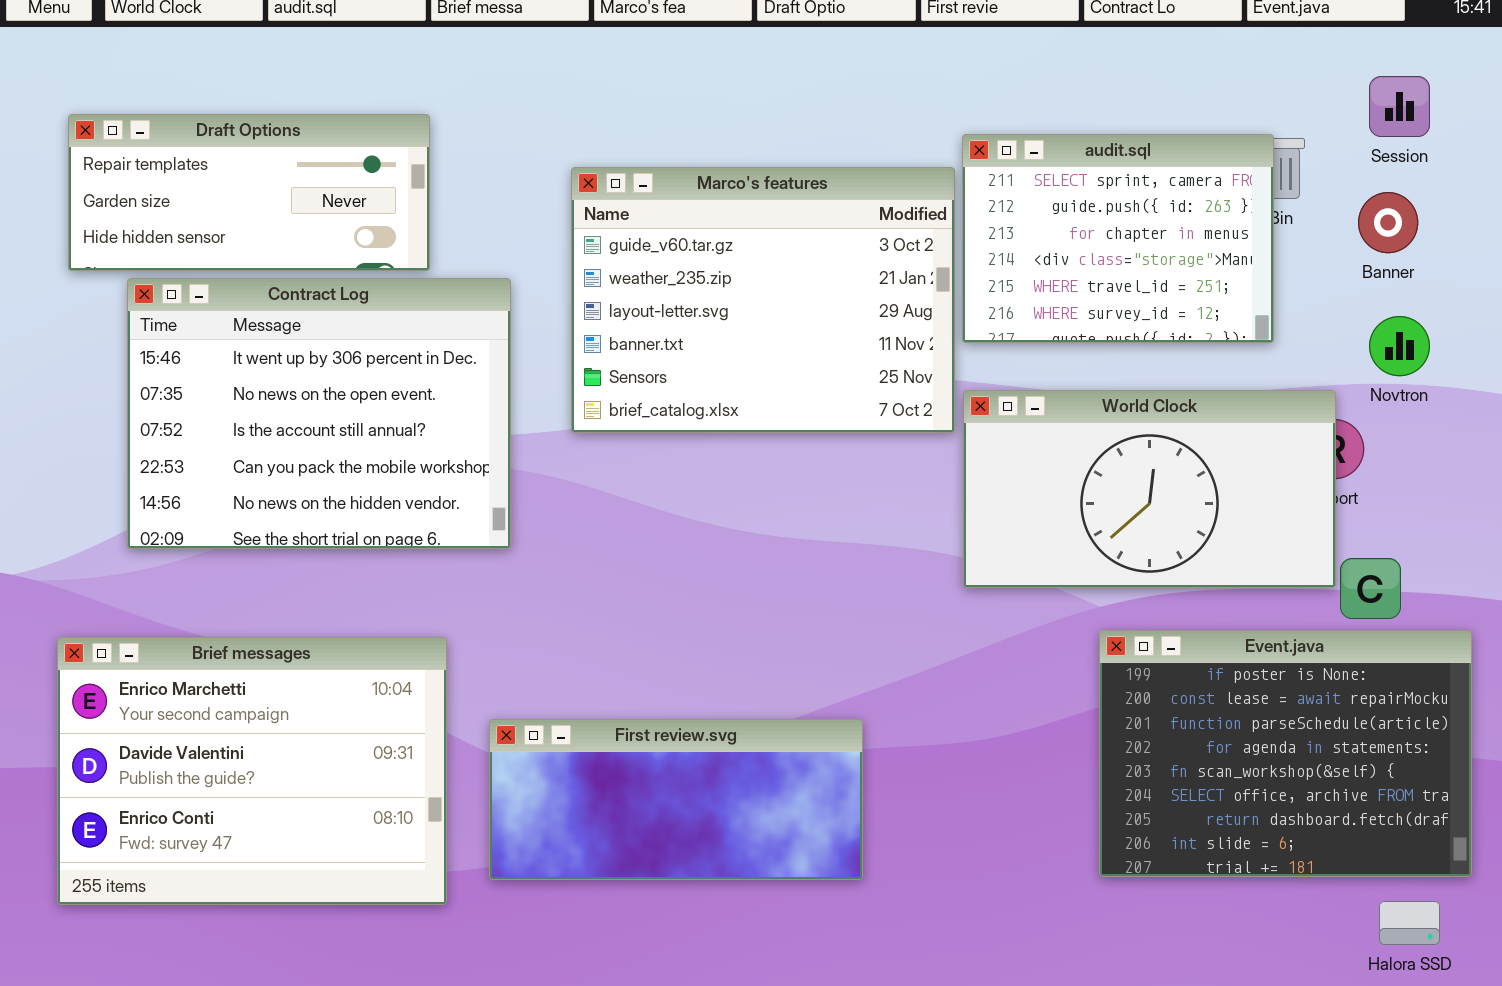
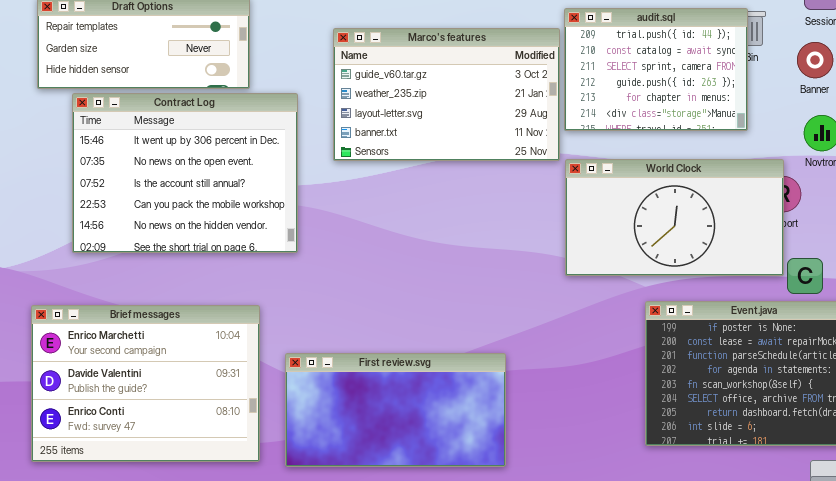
audit.sql: [962,134,1274,343] -> [564,8,748,131], scrolled up 2 rows
Marco's features: [571,167,955,433] -> [333,28,560,161], resized
First review.svg: [489,719,863,880] -> [285,353,506,467], resized

